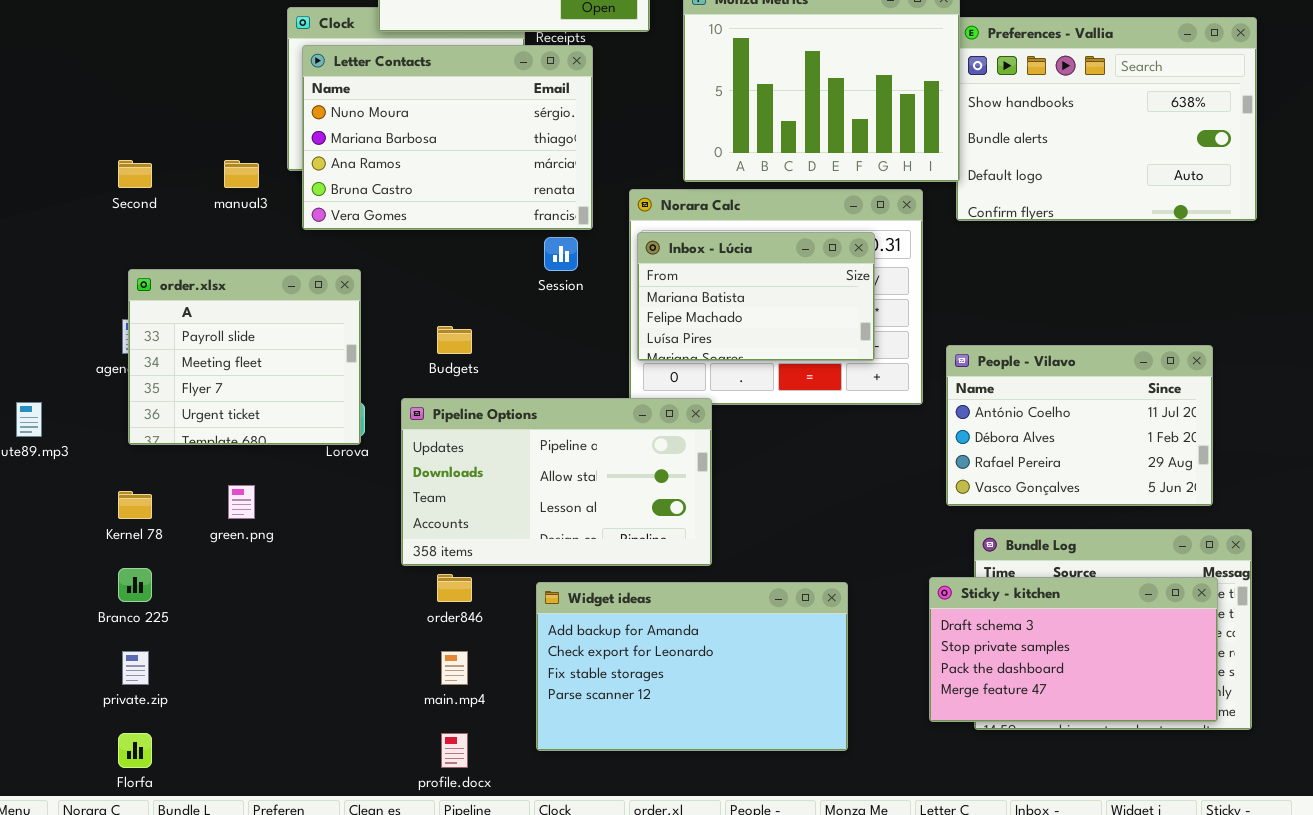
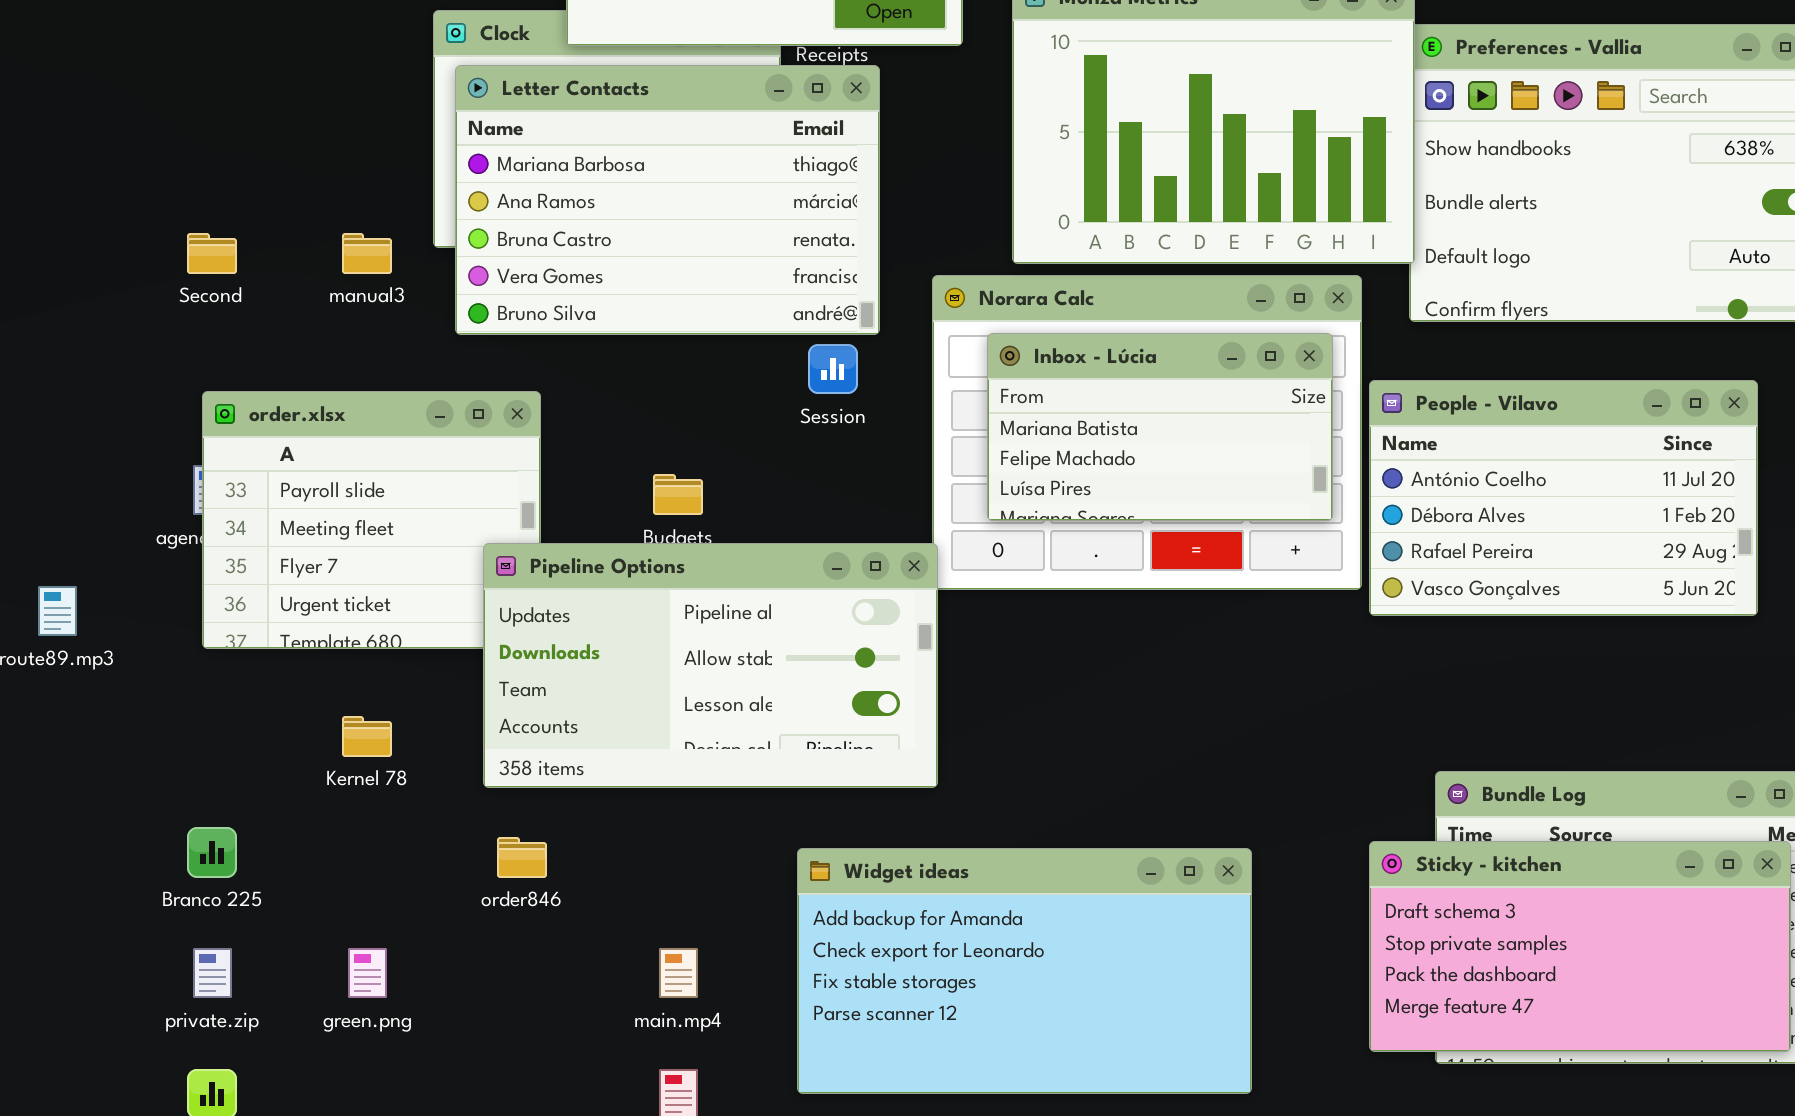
Letter Contacts: [302,45,593,230] -> [455,65,880,335], scrolled down 1 row
Inbox - Lúcia: [637,232,875,361] -> [987,333,1333,521], moved
People - Vilavo: [946,345,1213,506] -> [1369,380,1758,616], moved
Pipeline Options: [401,398,712,566] -> [483,543,938,788], moved
green.png: [228,485,255,519] -> [348,948,387,998], moved
Kernel 78: [118,491,152,519] -> [342,716,392,757], moved
order846: [437,574,472,602] -> [497,837,547,878], moved

